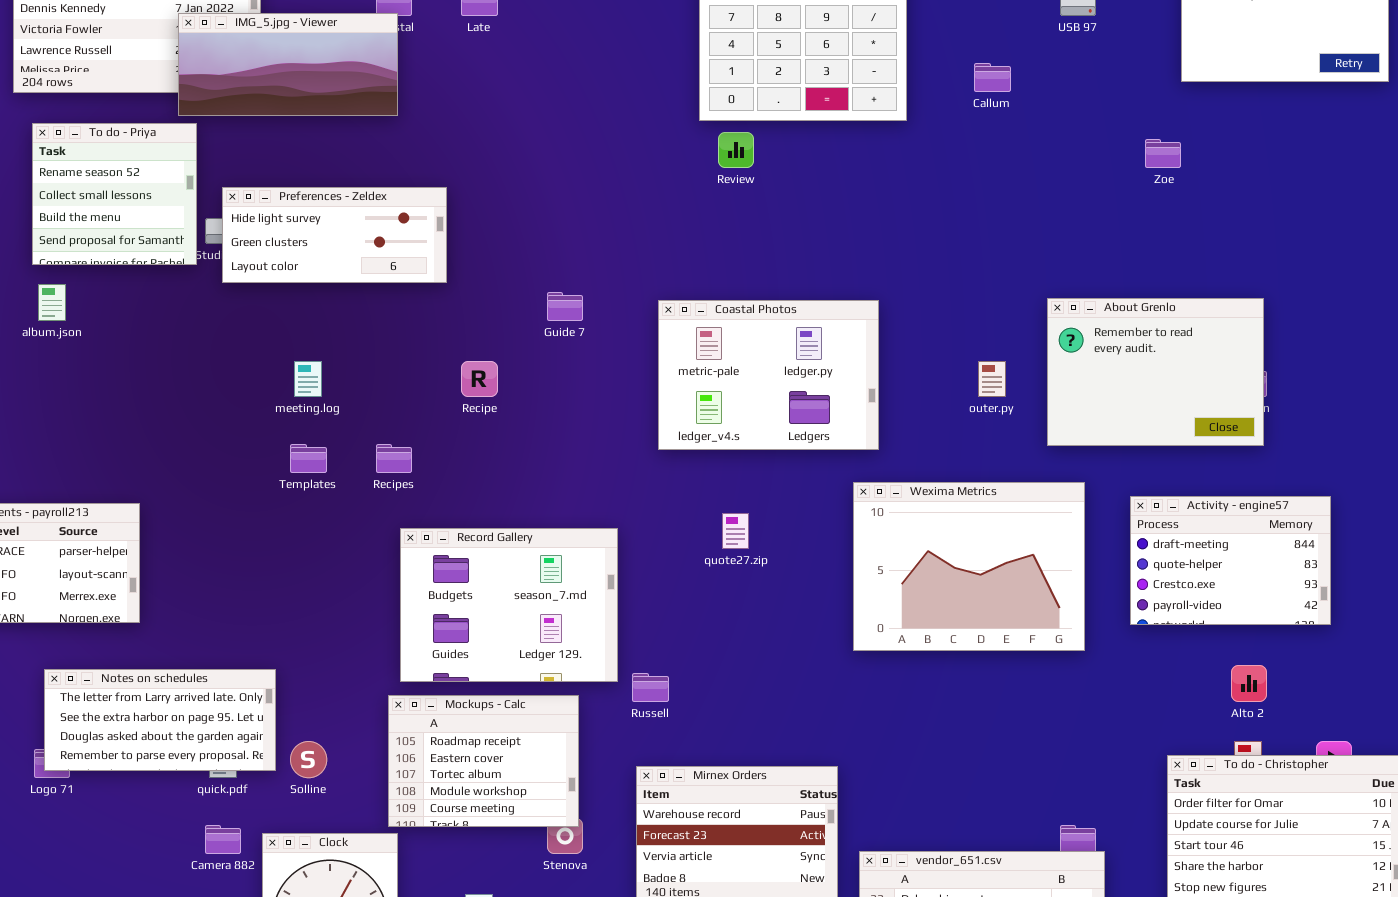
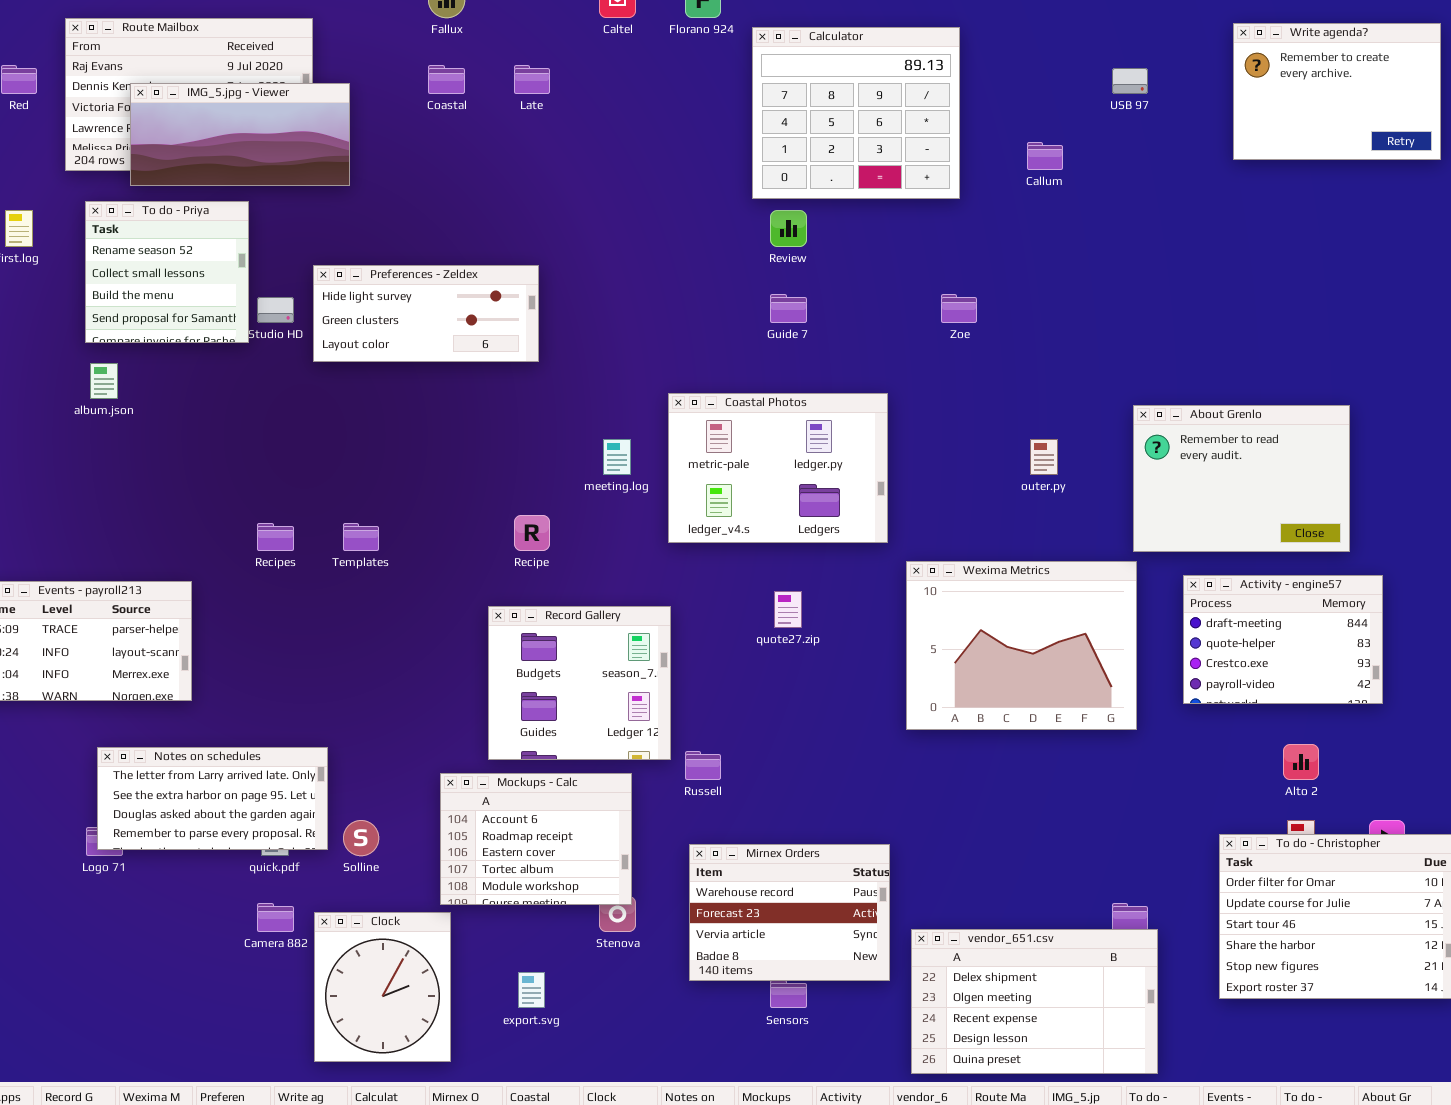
IMG_5.jpg - Viewer: [178,13,398,116] -> [130,83,350,186], moved
Zoe: [1145,139,1181,168] -> [941,294,977,323], moved
Preferences - Zeldex: [222,187,447,283] -> [313,265,539,362], moved
Guide 7: [547,292,583,321] -> [770,294,807,323], moved
About Grenlo: [1047,298,1264,446] -> [1133,405,1350,552], moved
Coastal Photos: [658,300,879,450] -> [668,393,888,543], moved
meeting.log: [294,361,322,397] -> [603,439,631,475], moved
Recipe: [461,361,498,397] -> [514,515,550,551], moved
Recipes: [376,444,412,473] -> [257,523,294,551], moved
Record Gallery: [400,528,618,682] -> [488,606,671,760], resized
Mockups - Calc: [388,695,579,827] -> [440,773,632,905], scrolled up 1 row

